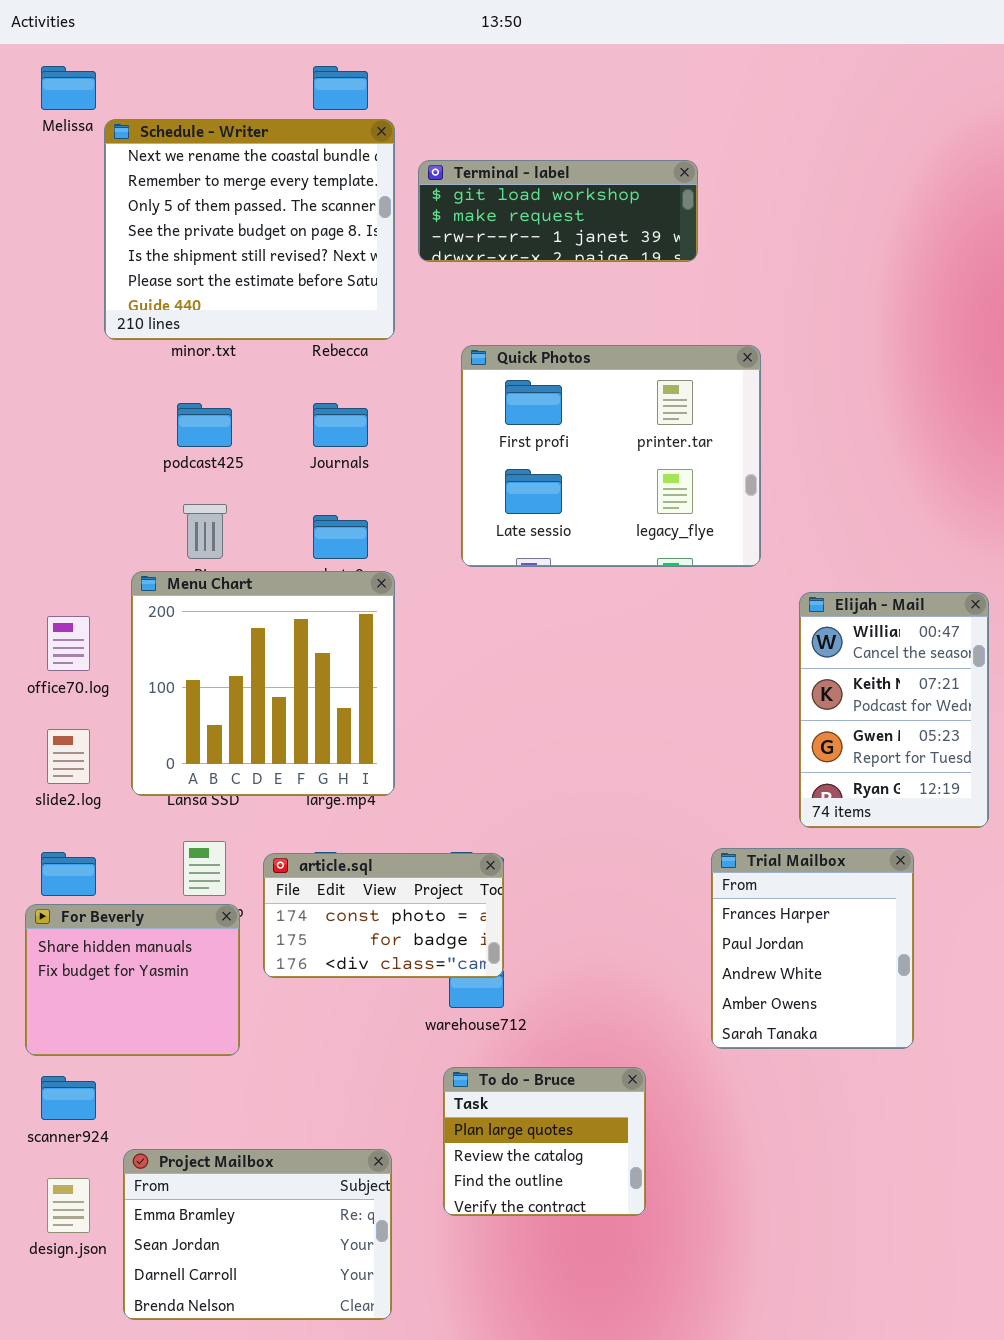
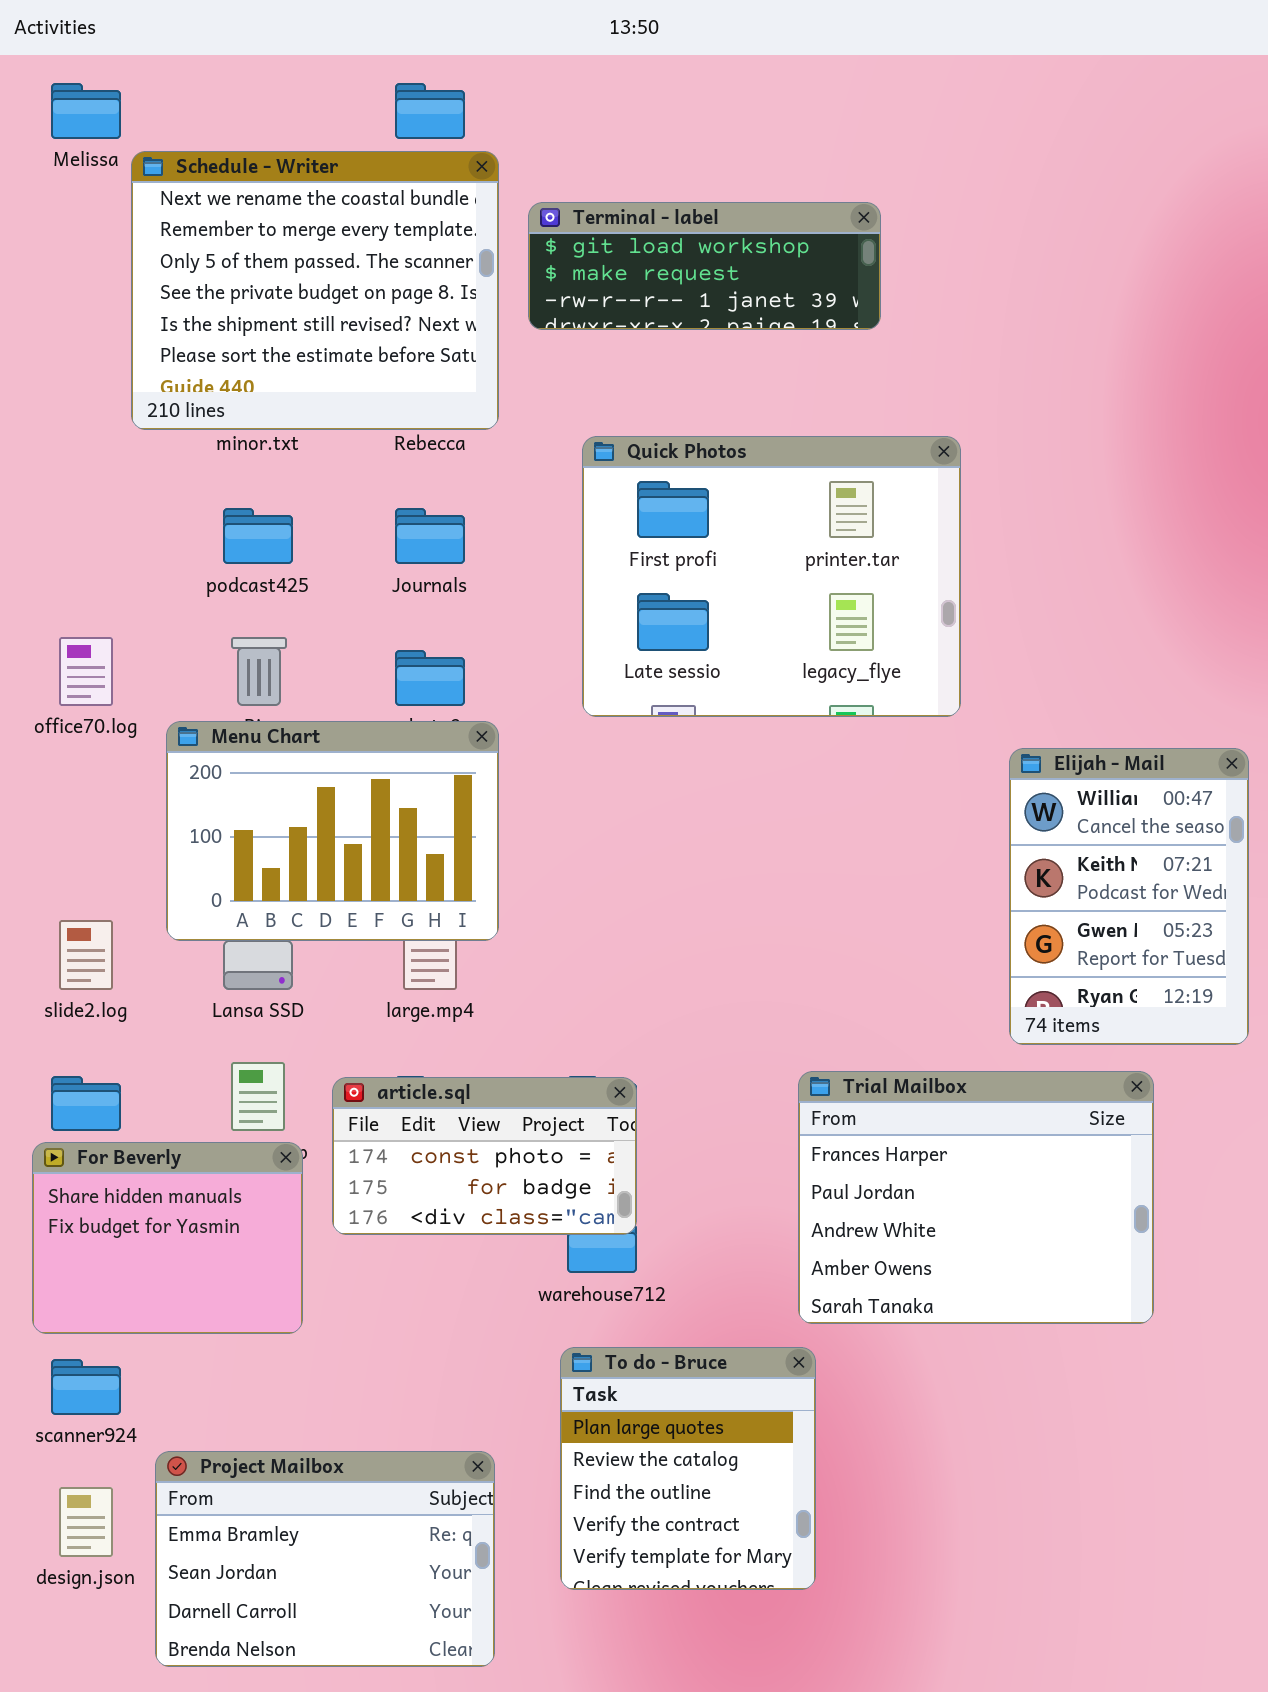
Menu Chart: [131,571,395,796] -> [166,721,499,941], resized
office70.log: [47,616,90,671] -> [59,637,113,706], moved
Trial Mailbox: [711,848,914,1049] -> [798,1071,1154,1324], resized
To do - Bruce: [443,1067,646,1216] -> [560,1347,816,1590], resized

